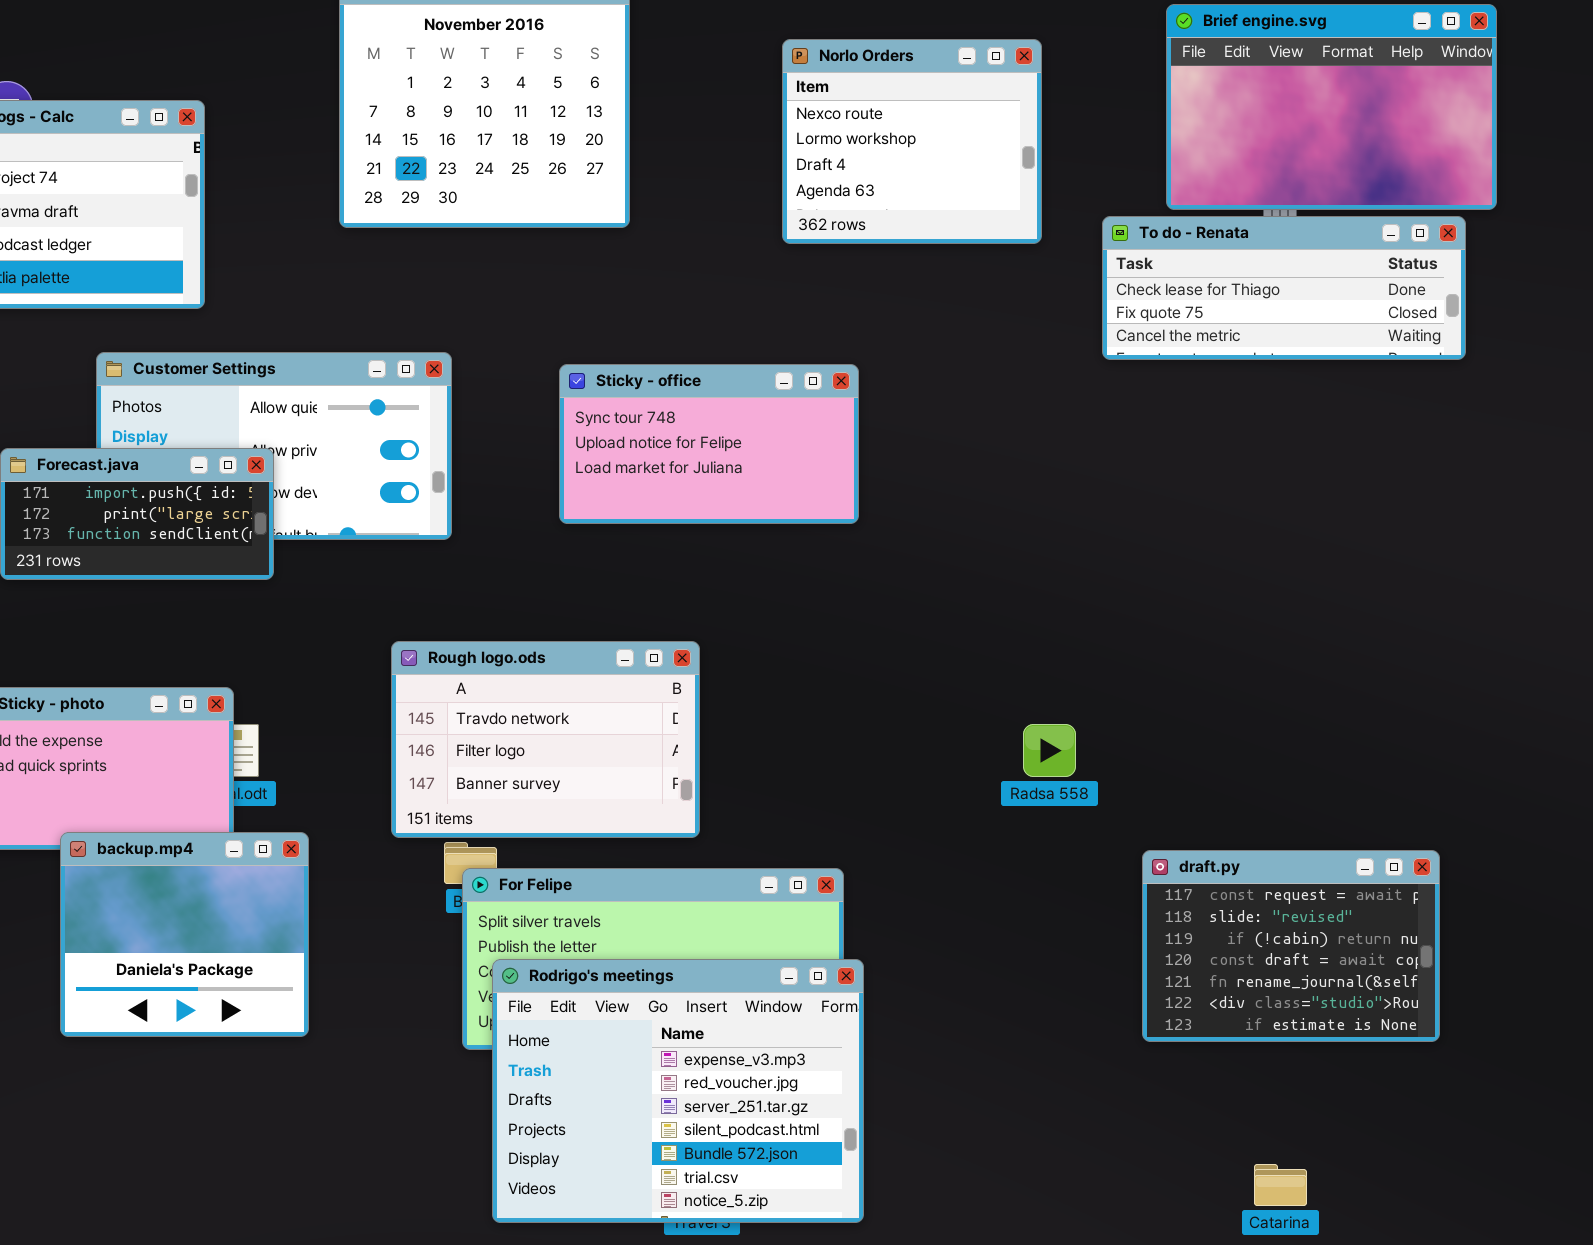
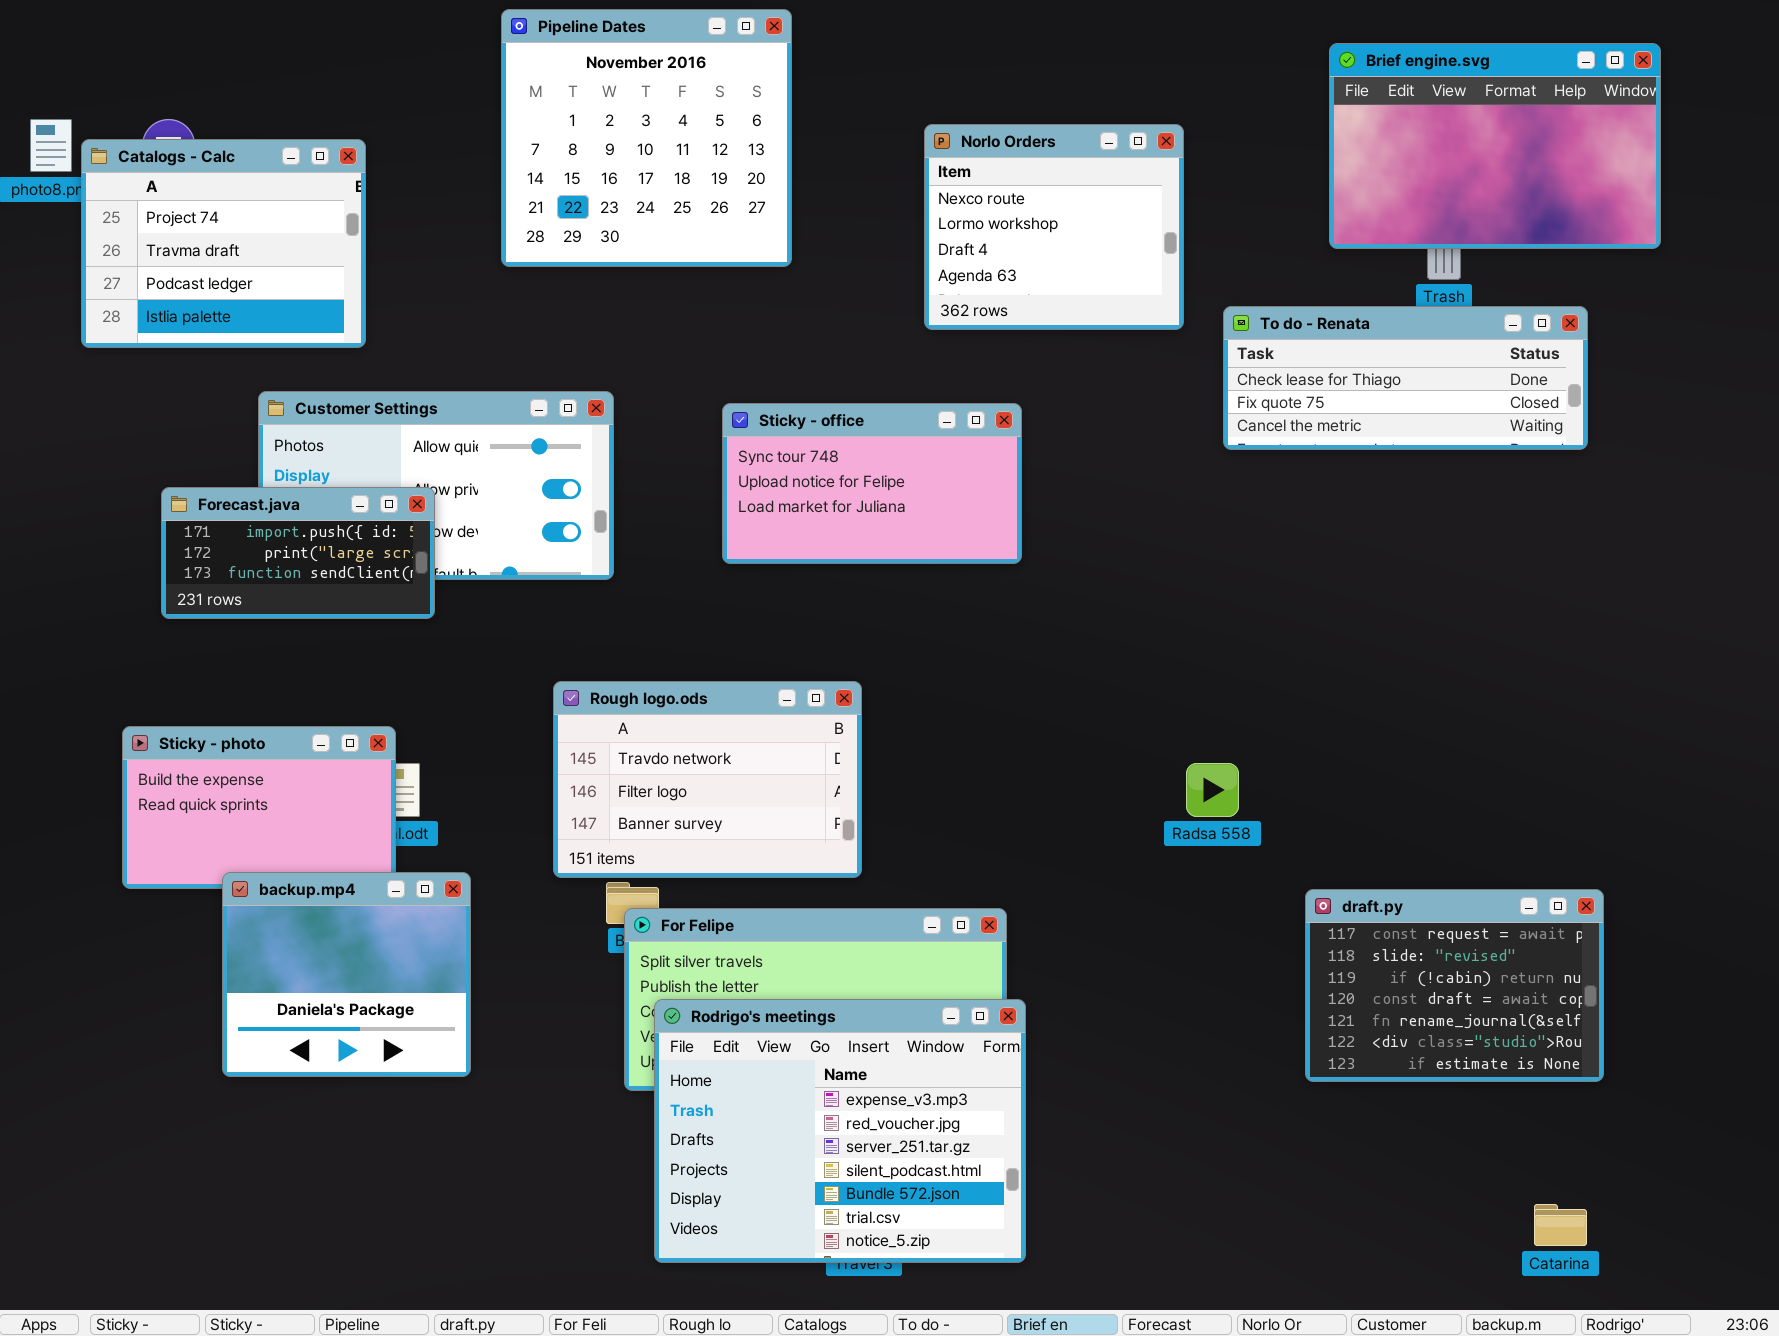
Norlo Orders: [782,39,1042,244] -> [924,124,1184,330], moved
To do - Renata: [1102,216,1466,360] -> [1223,306,1588,450], moved
Catarina: [1254,1164,1307,1206] -> [1534,1204,1587,1246], moved

